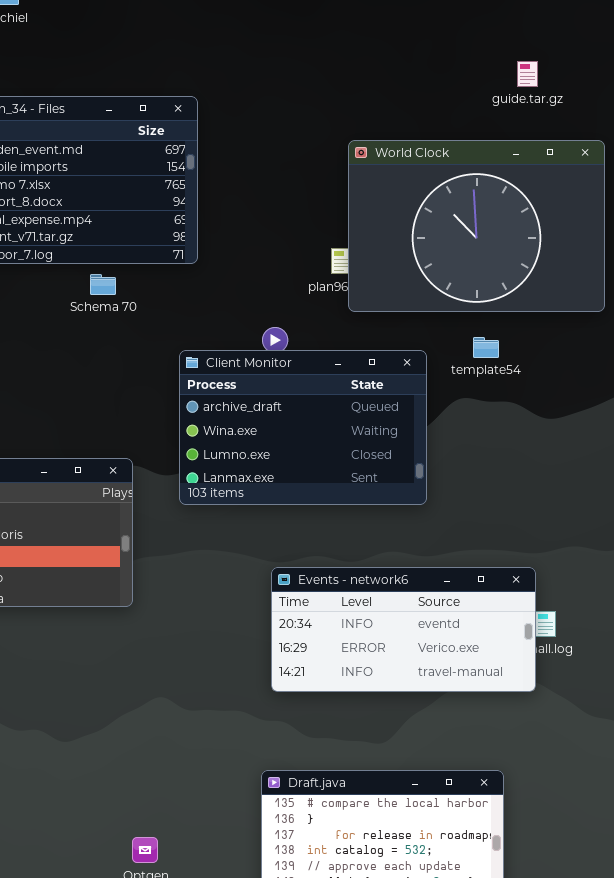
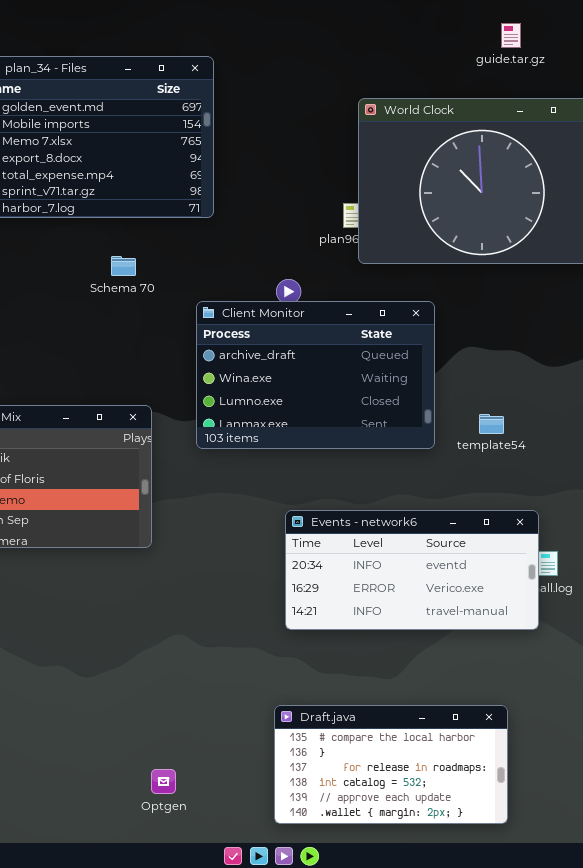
guide.tar.gz: [517,61,538,87] -> [501,23,521,48], moved
Schema 70: [90,274,116,295] -> [111,256,136,276], moved
template54: [473,337,499,358] -> [479,414,504,434], moved

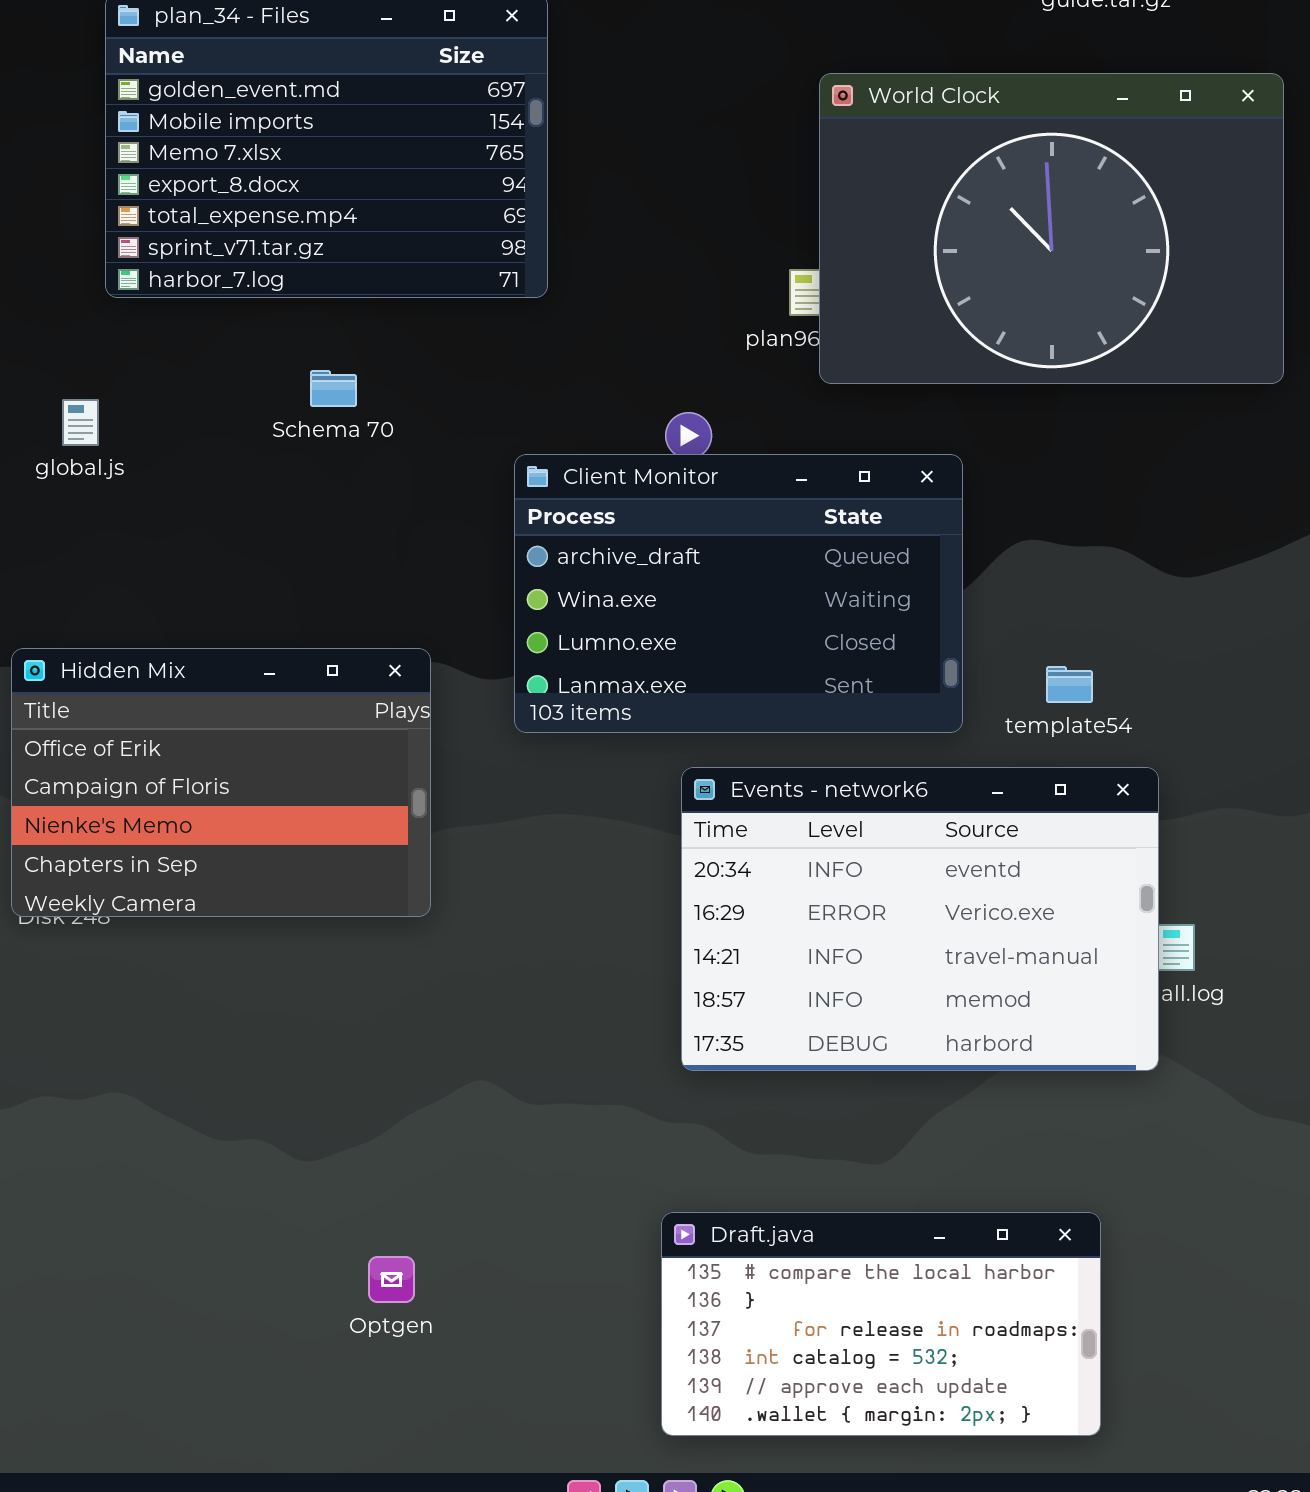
Schema 70: [111,256,136,276] -> [310,370,357,407], moved
Events - network6: [285,510,539,630] -> [681,767,1159,1071], resized
Optgen: [151,769,176,794] -> [368,1256,415,1303], moved

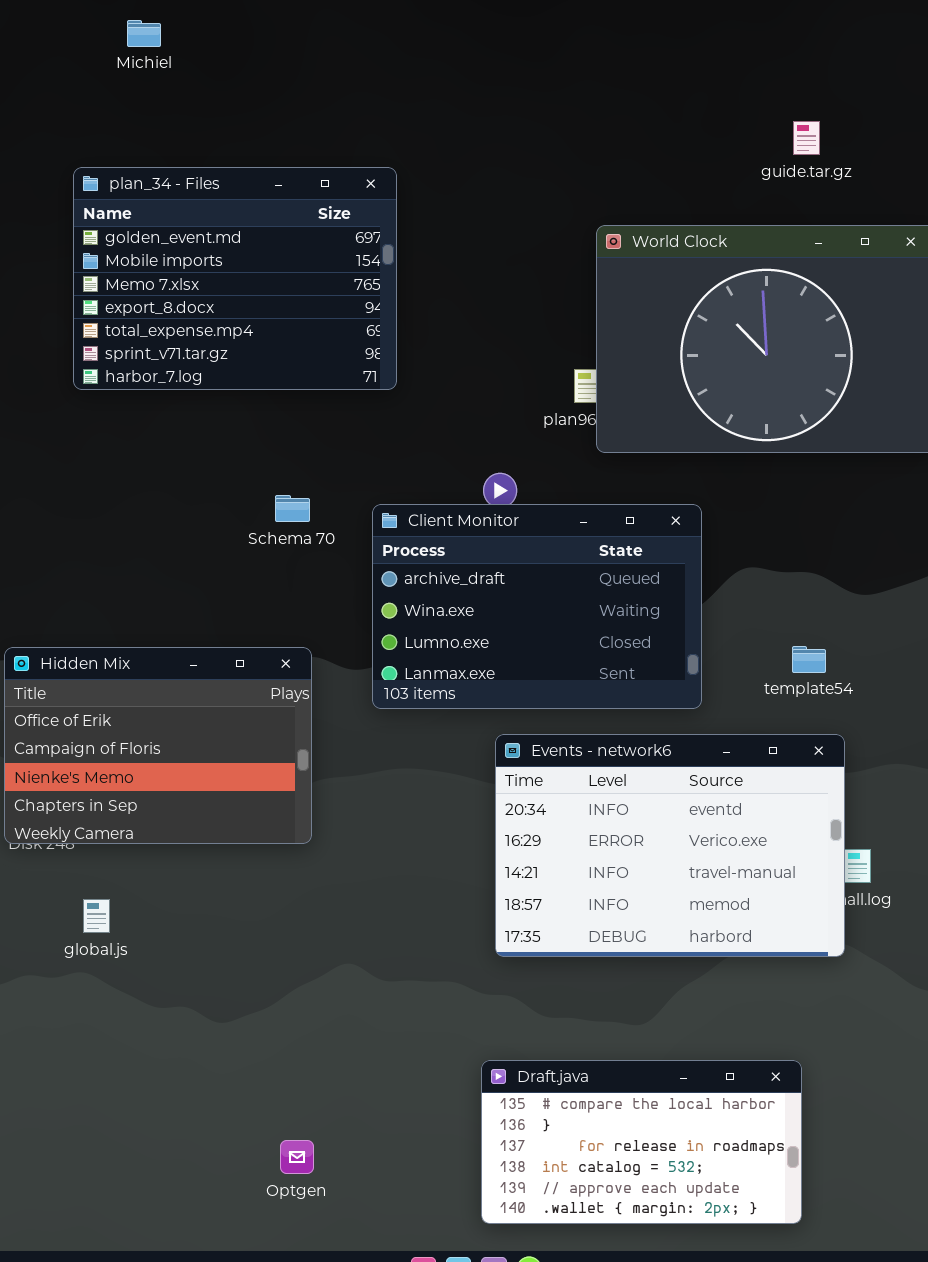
Schema 70: [310,370,357,407] -> [275,495,310,522], moved
global.js: [62,399,99,446] -> [83,899,110,933], moved
template54: [1046,666,1093,703] -> [792,646,826,673], moved
Optgen: [368,1256,415,1303] -> [280,1140,314,1174], moved

